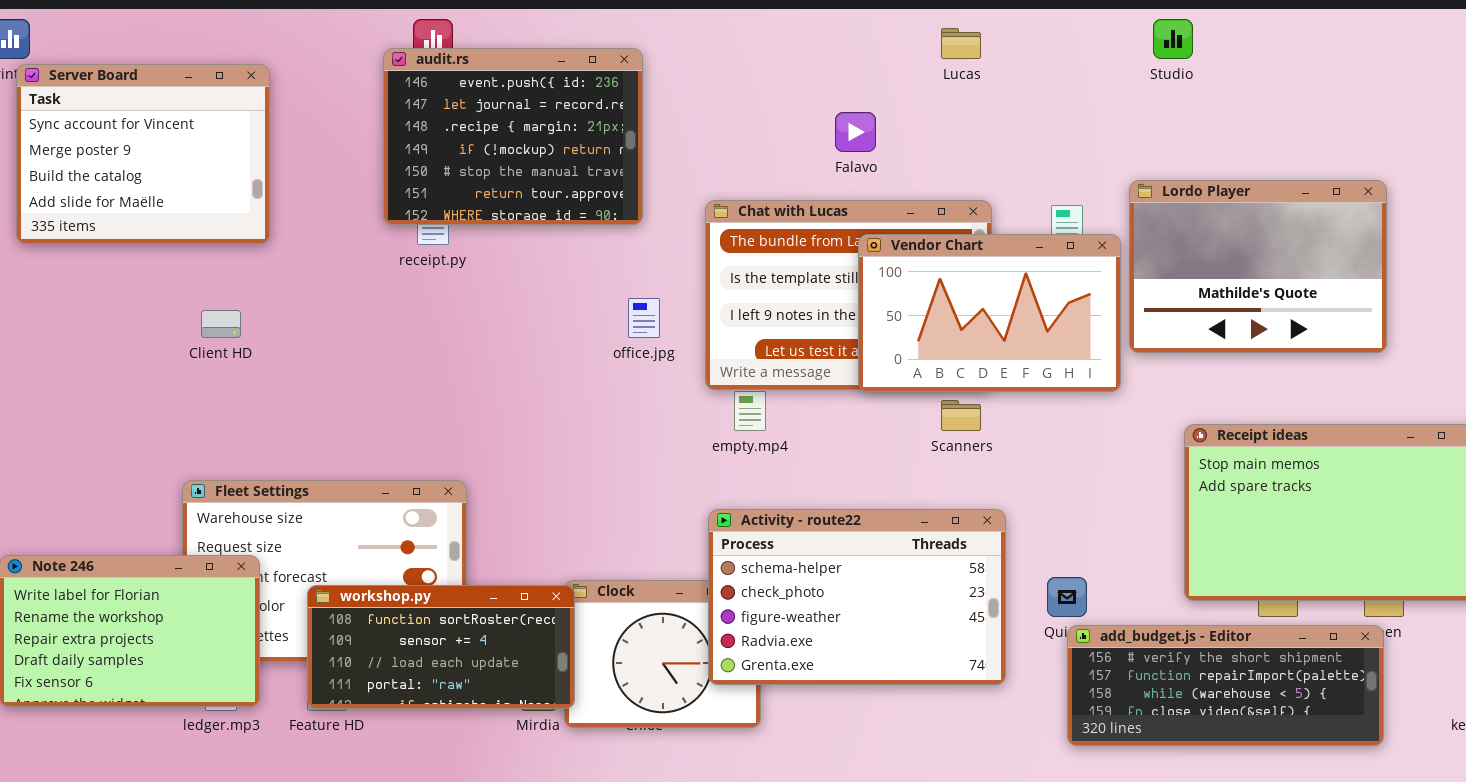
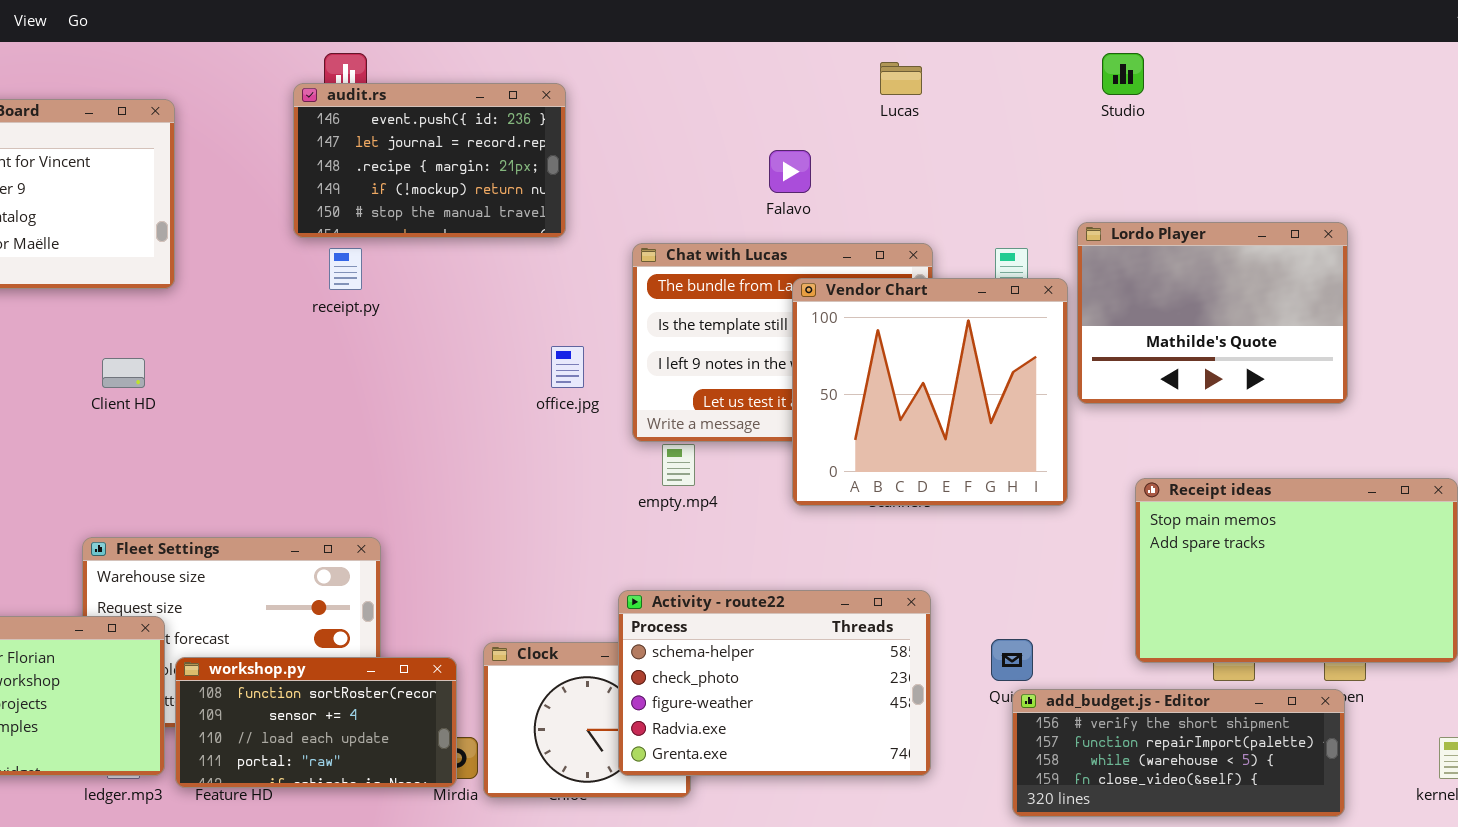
audit.rs: [383,48,643,225] -> [293,83,566,238], resized
Vendor Chart: [858,234,1121,392] -> [792,278,1068,506], resized
Activity - route22: [708,509,1006,685] -> [618,590,931,776], moved
workshop.py: [307,585,575,709] -> [175,657,457,788], moved

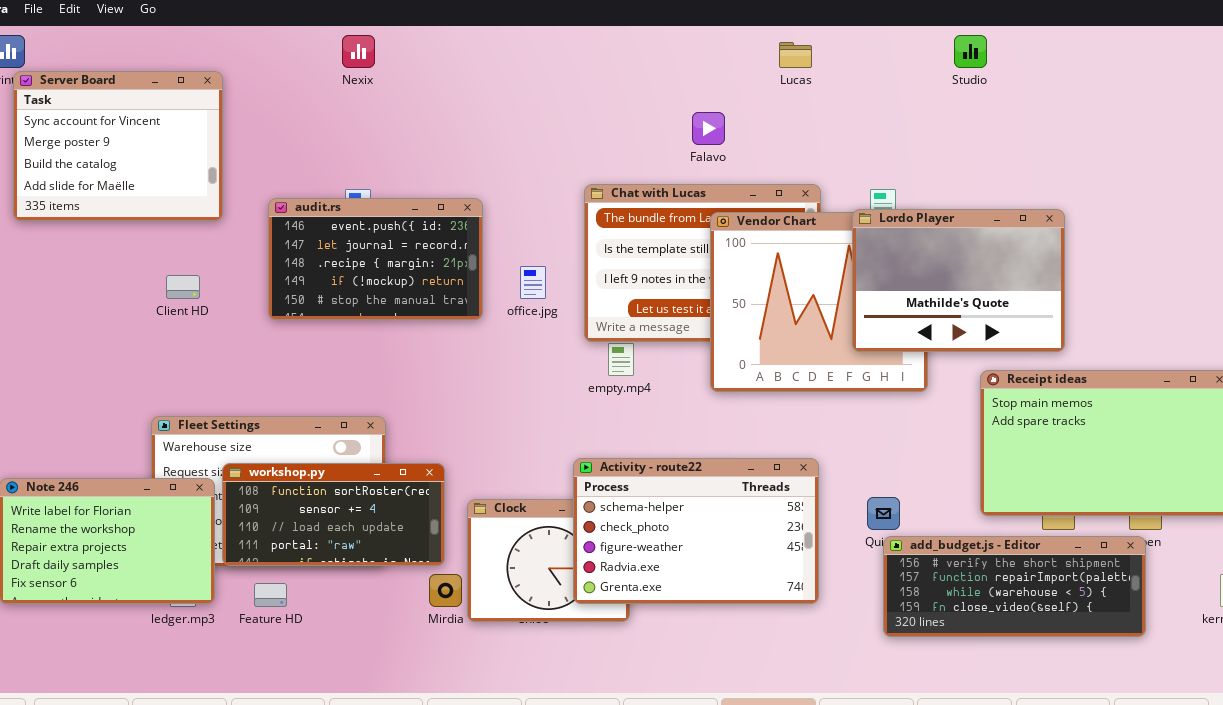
audit.rs: [293,83,566,238] -> [268,198,483,320], moved
Lordo Player: [1077,222,1348,404] -> [852,209,1065,352], moved
workshop.py: [175,657,457,788] -> [222,463,445,566], moved

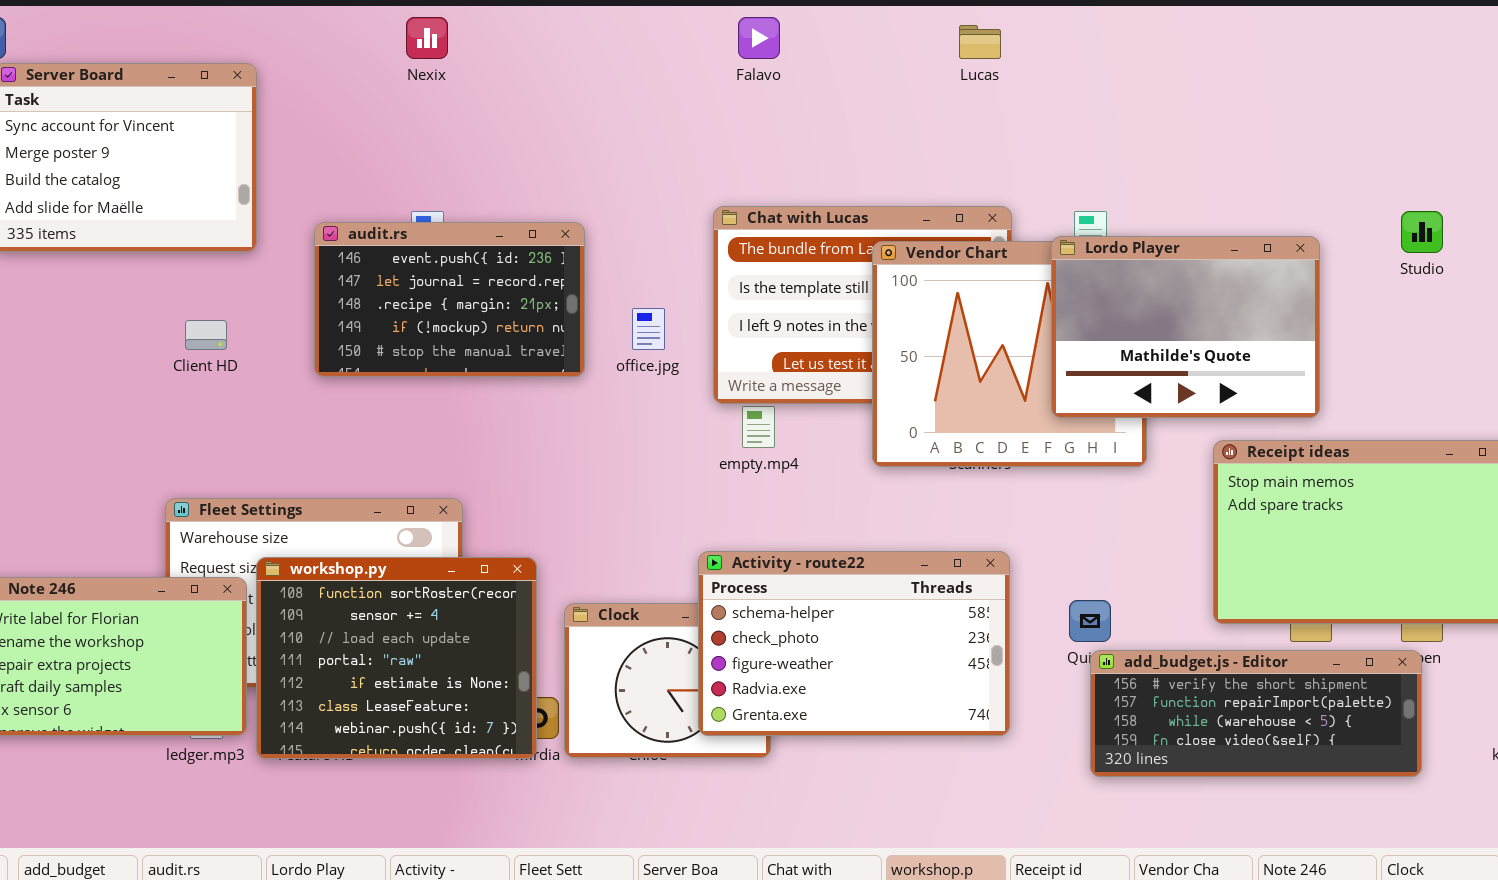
Studio: [954,35,987,68] -> [1401,211,1443,253], moved
Falavo: [692,112,725,145] -> [738,17,780,59], moved
workshop.py: [222,463,445,566] -> [256,557,537,759], resized

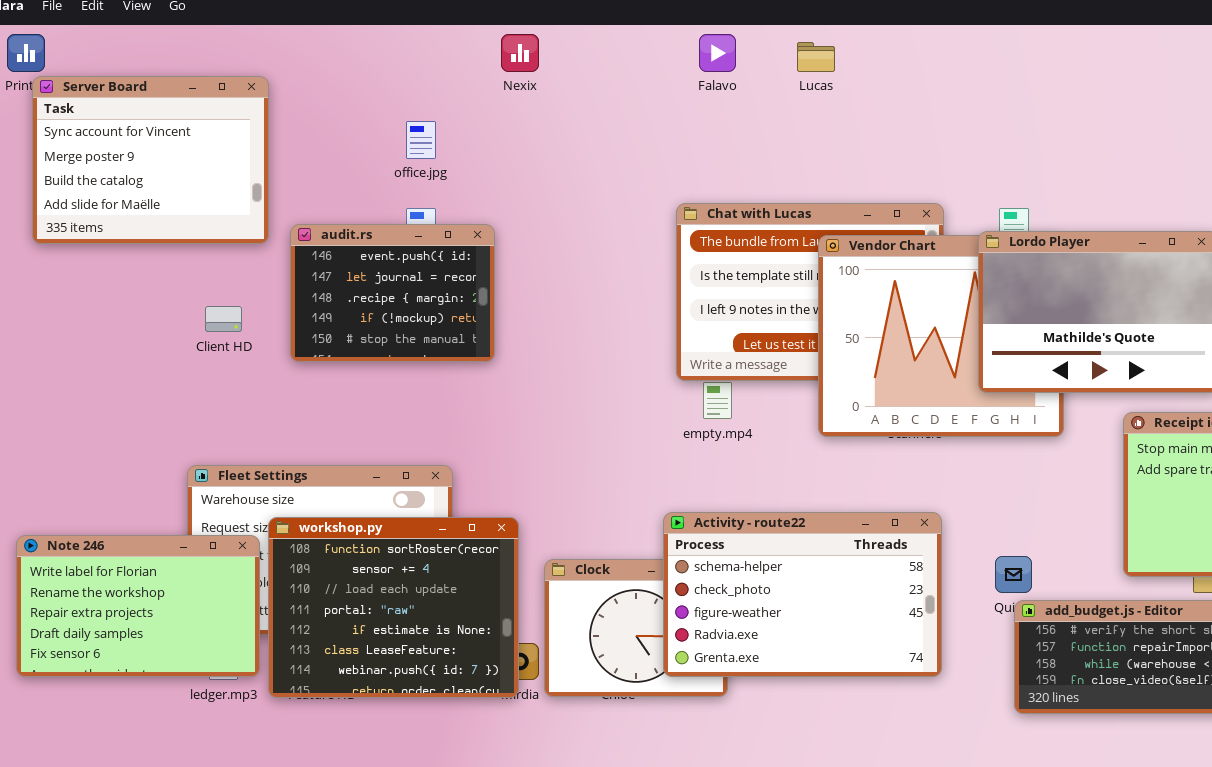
Nexix: [406,17,448,59] -> [501,34,539,72], moved
Lucas: [959,25,1001,59] -> [797,42,835,72], moved
audit.rs: [314,222,585,377] -> [290,224,495,362], moved, resized
office.jpg: [632,308,665,350] -> [406,121,436,159], moved

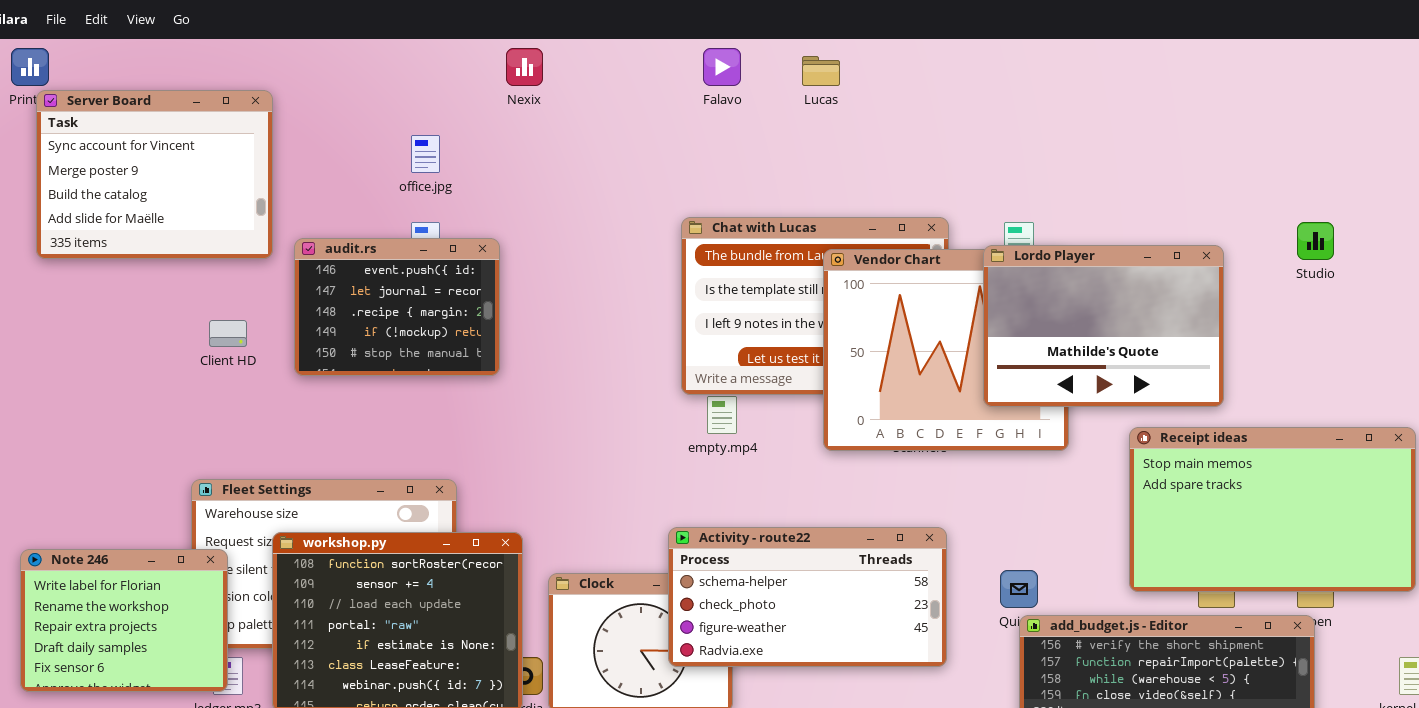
Activity - route22: [663,512,942,677] -> [668,527,947,667], resized
Note 246: [16,535,260,677] -> [20,549,228,692], resized

